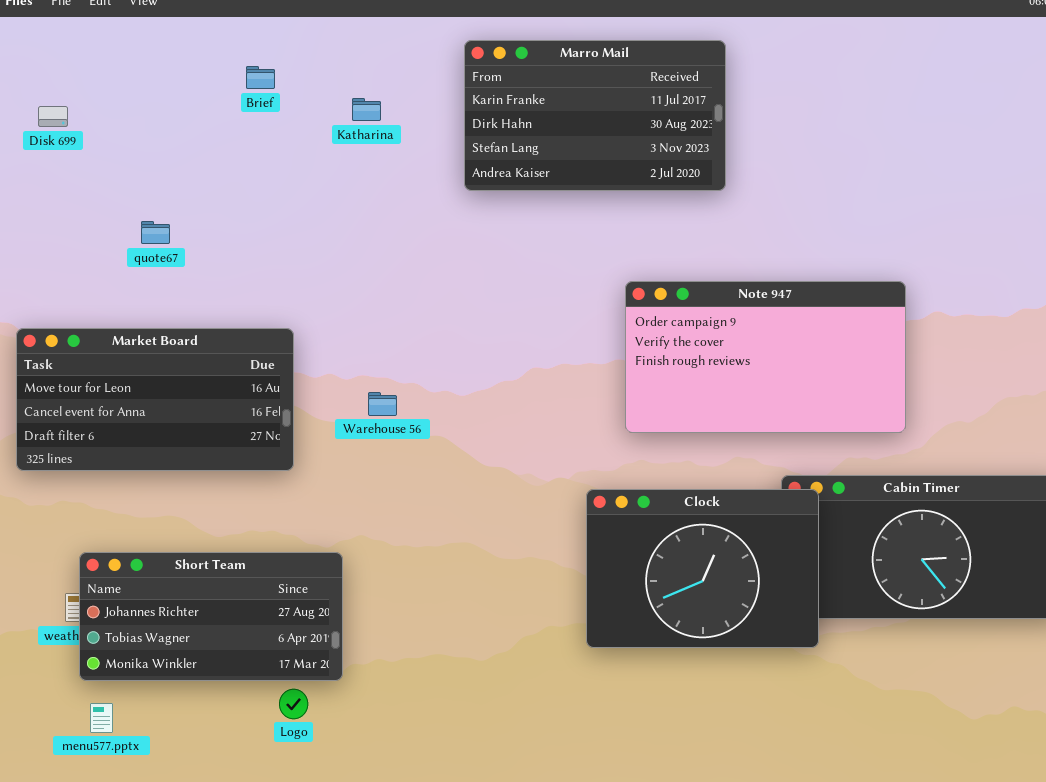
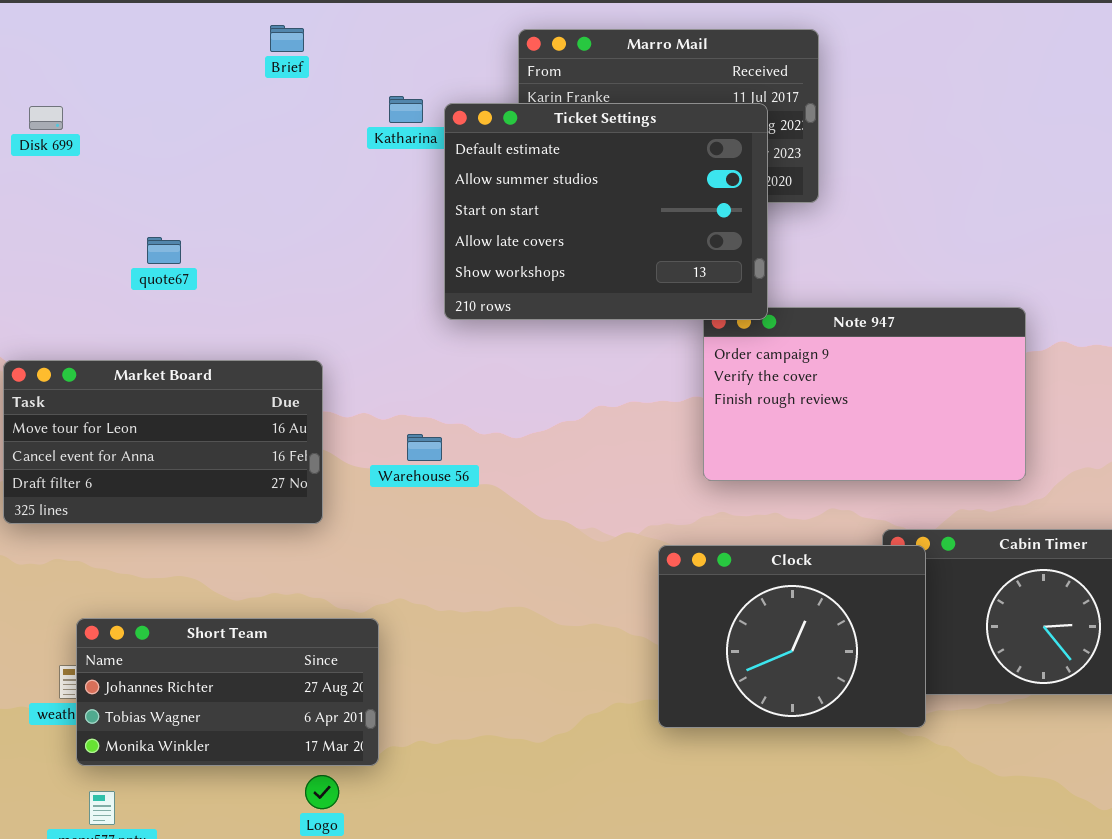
Brief: [246,66,275,89] -> [270,25,304,52], moved
Ticket Settings: none -> [444,103,768,320], opened

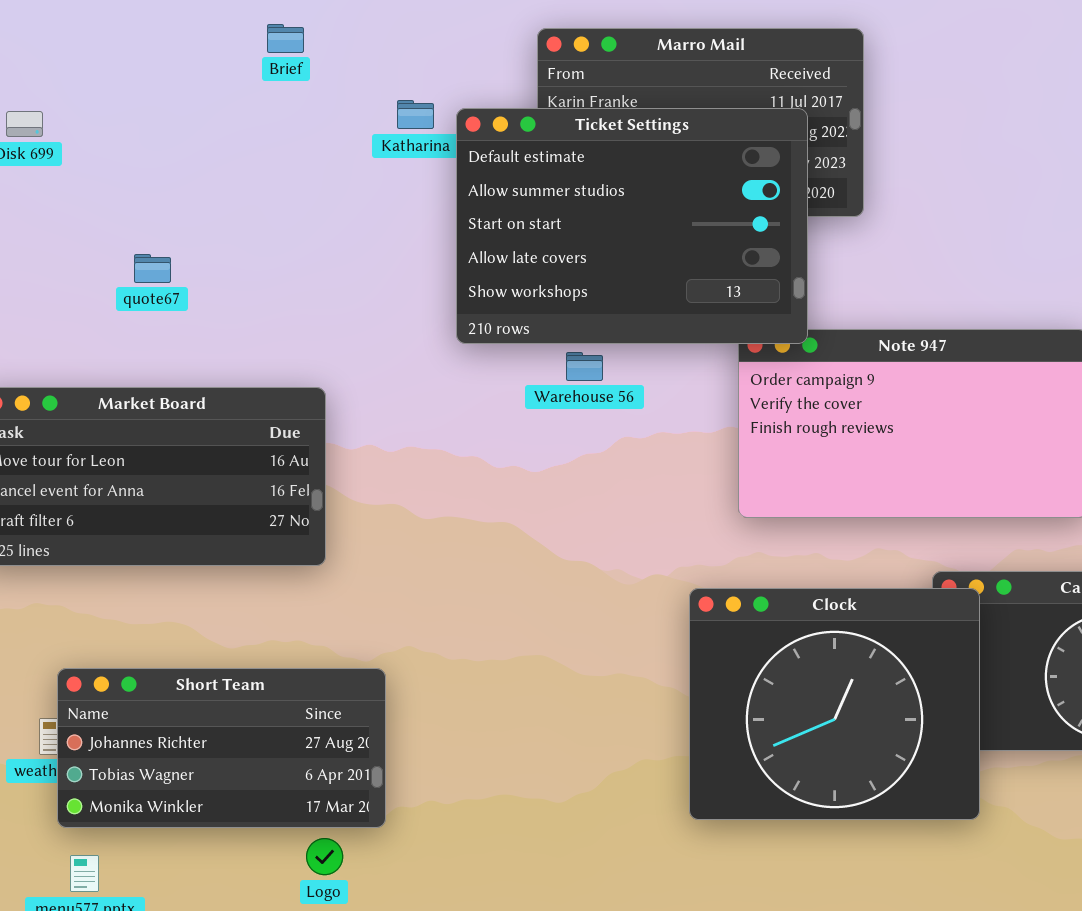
Warehouse 56: [407,434,442,461] -> [566,352,603,381], moved
Clock: [658,545,926,728] -> [689,588,980,820], resized

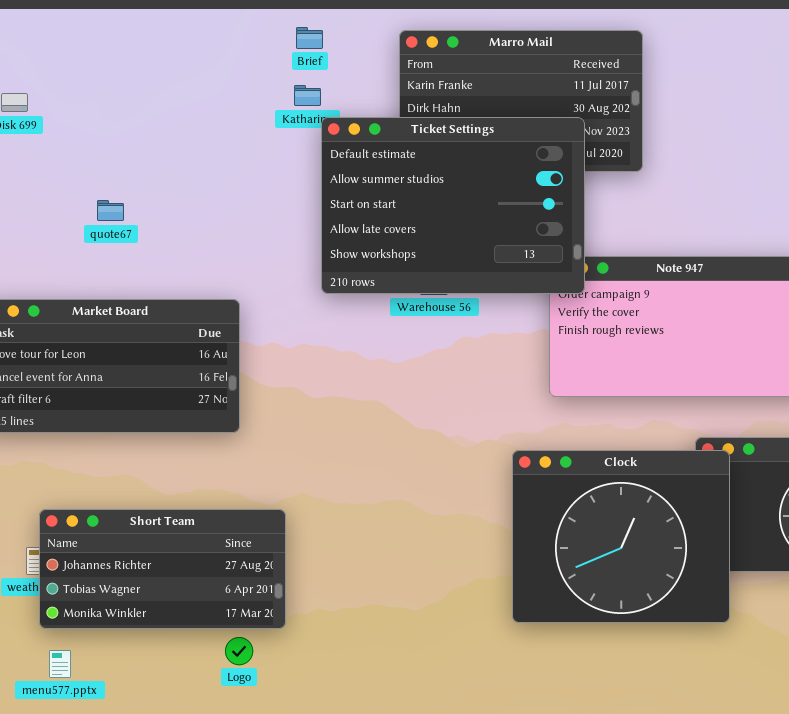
Brief: [267,24,304,53] -> [296,27,323,49], moved
Ticket Settings: [456,108,808,344] -> [321,117,585,294], moved

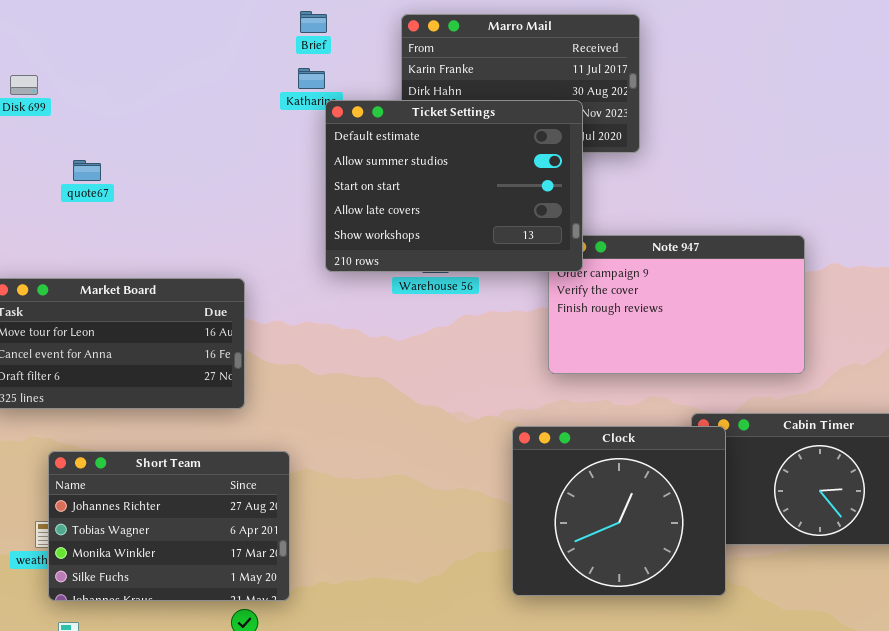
quote67: [97,200,124,221] -> [73,160,101,181], moved
Short Team: [39,509,286,629] -> [48,451,290,601], resized

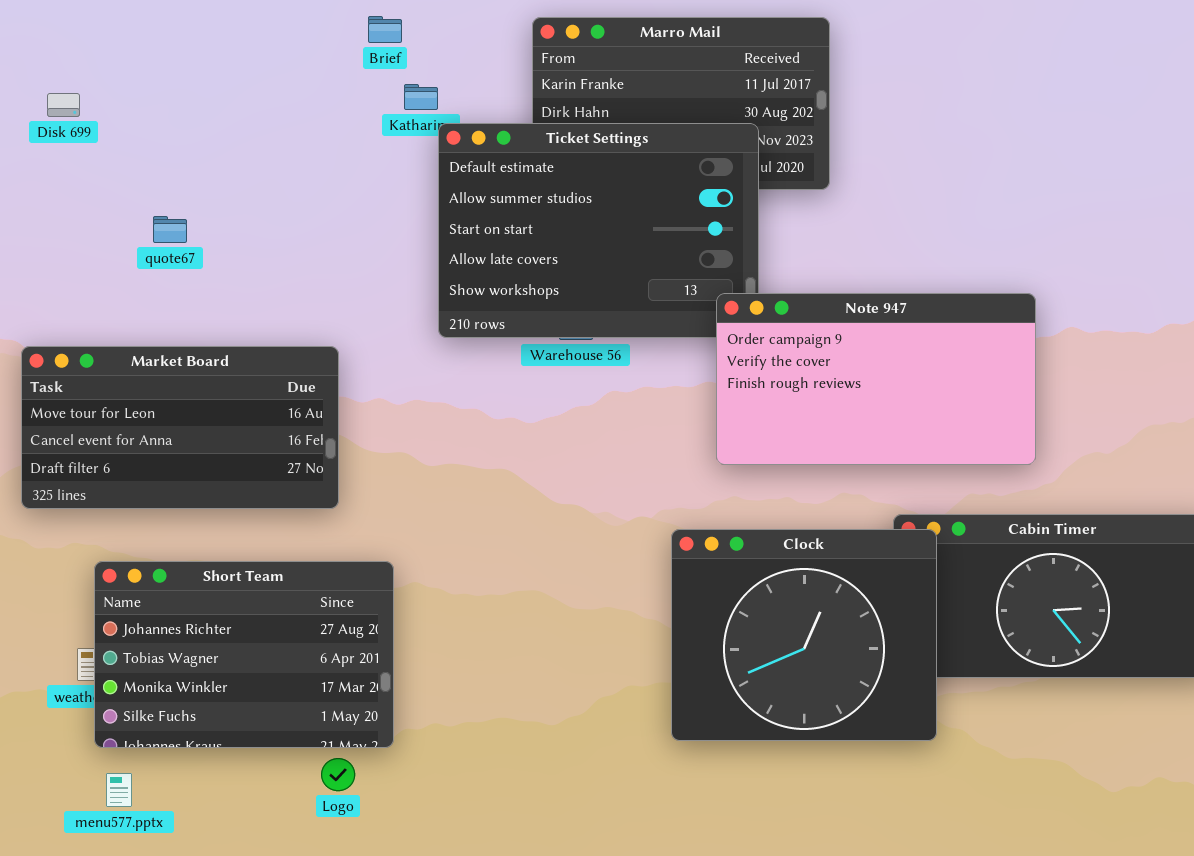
Brief: [300,11,327,33] -> [368,16,402,43], moved
quote67: [73,160,101,181] -> [153,216,187,243], moved
Note 947: [548,235,805,374] -> [716,293,1036,465], raised

